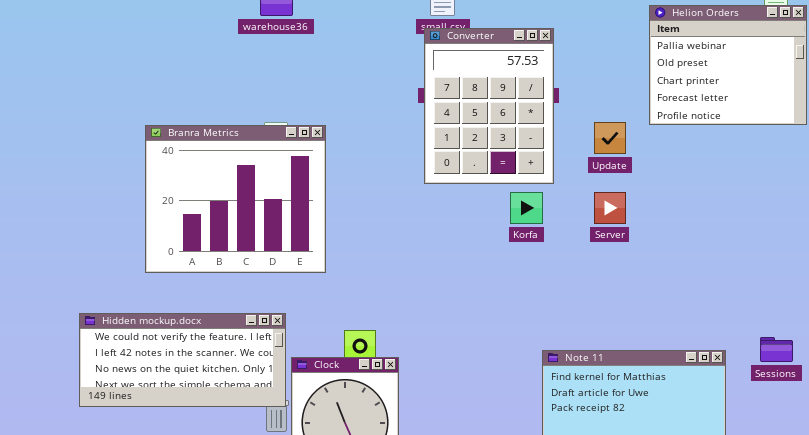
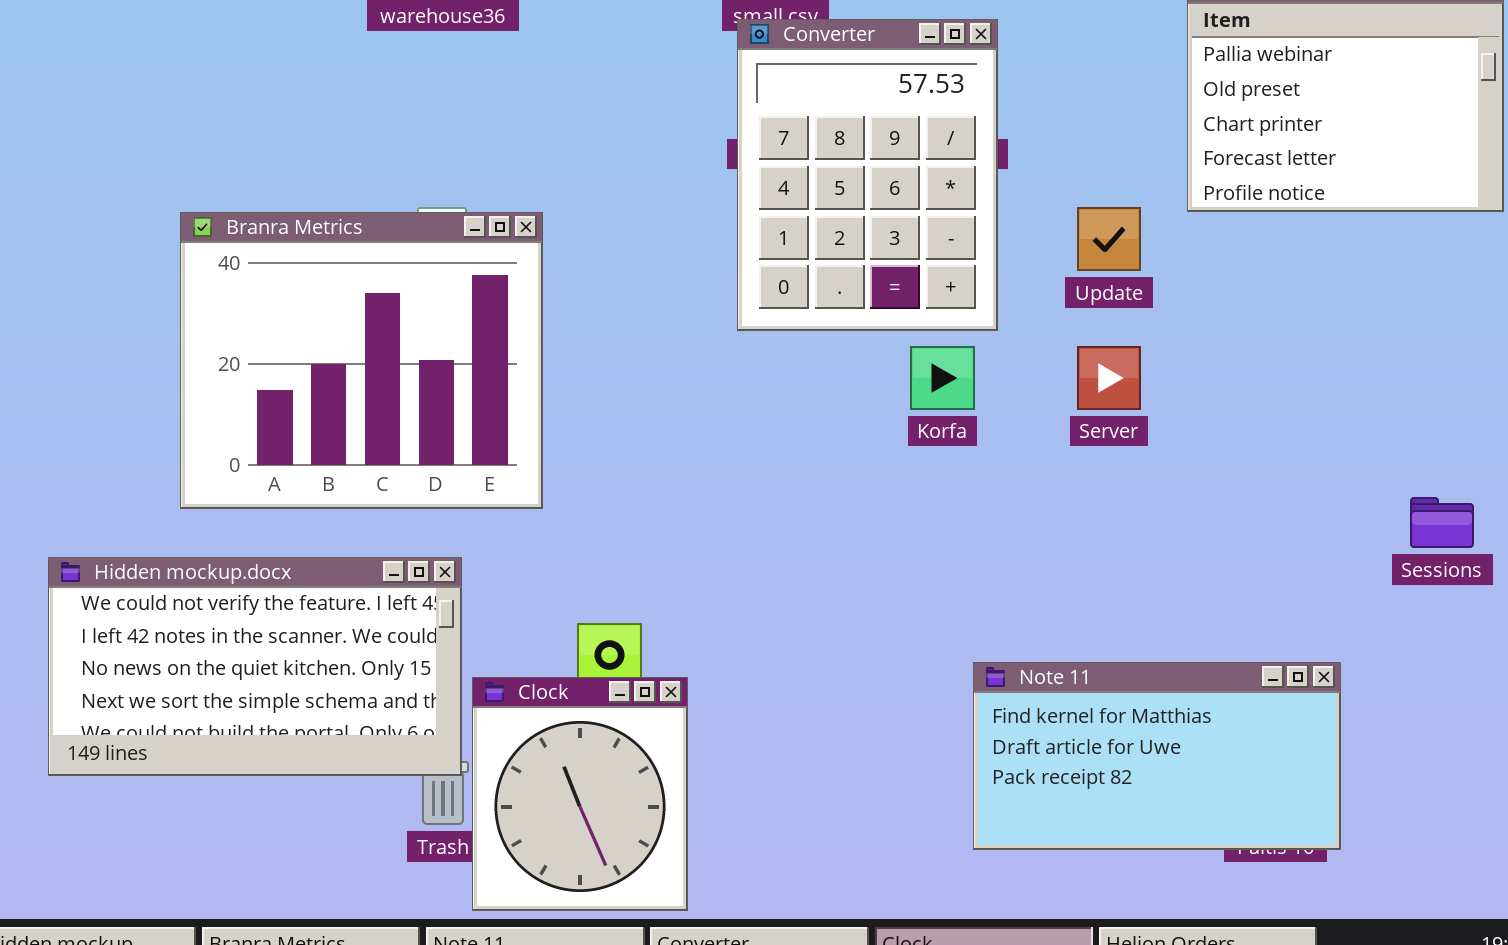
Hidden mockup.docx: [79,313,286,407] -> [48,557,462,776], resized
Sessions: [760,337,793,362] -> [1410,497,1474,548], moved

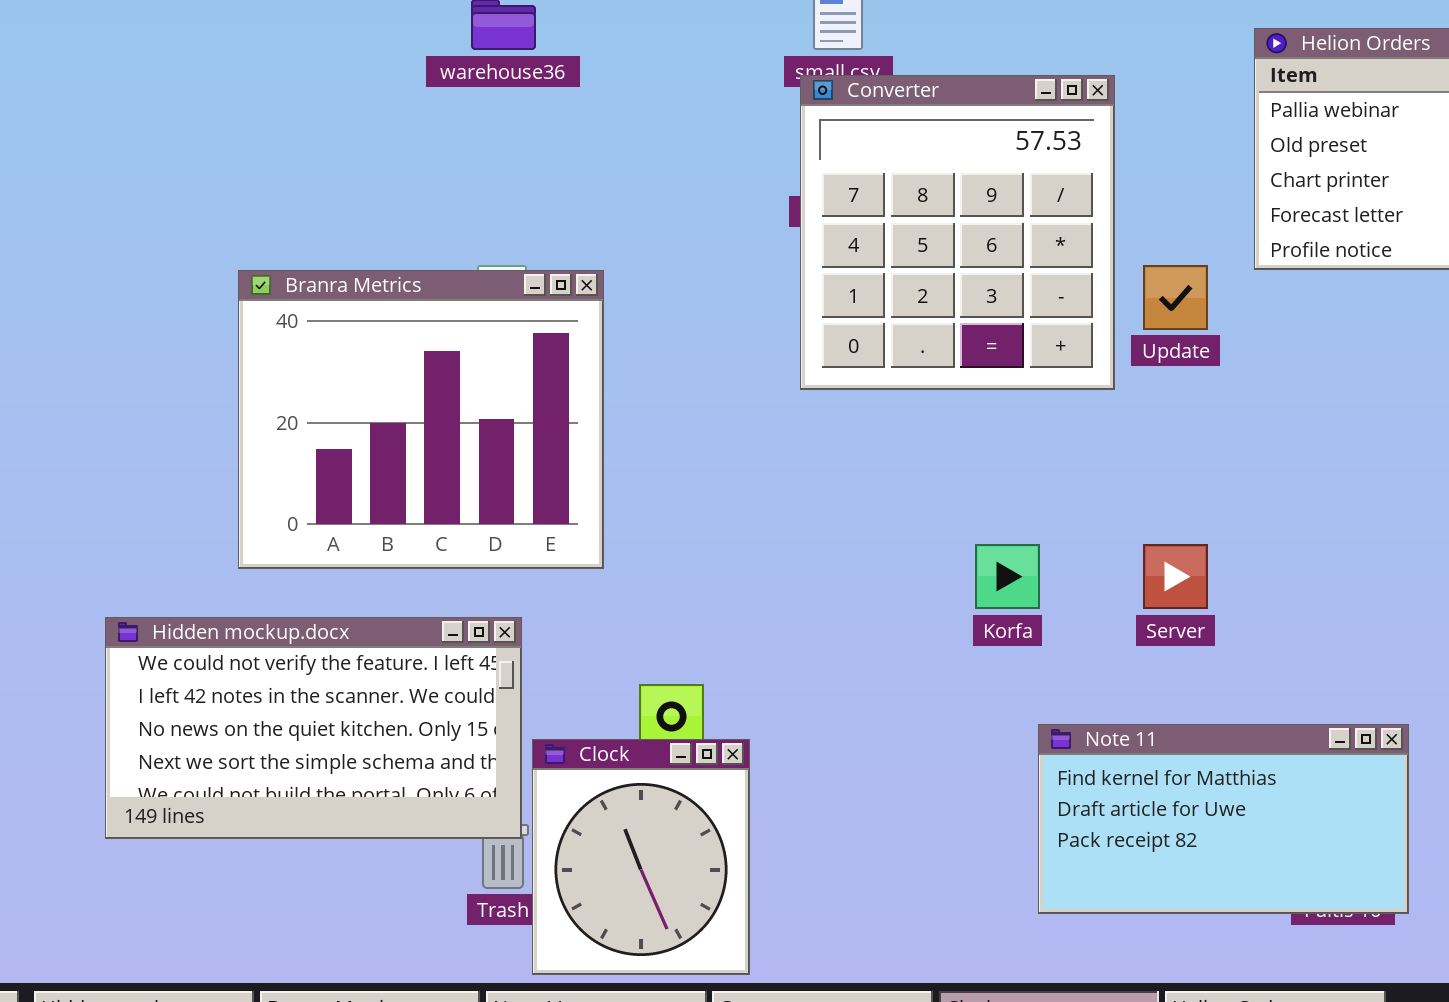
Converter: [737,19,998,331] -> [800,75,1115,390], resized
Korfa: [910,346,975,410] -> [975,544,1040,609], moved
Server: [1077,346,1141,410] -> [1143,544,1208,609], moved

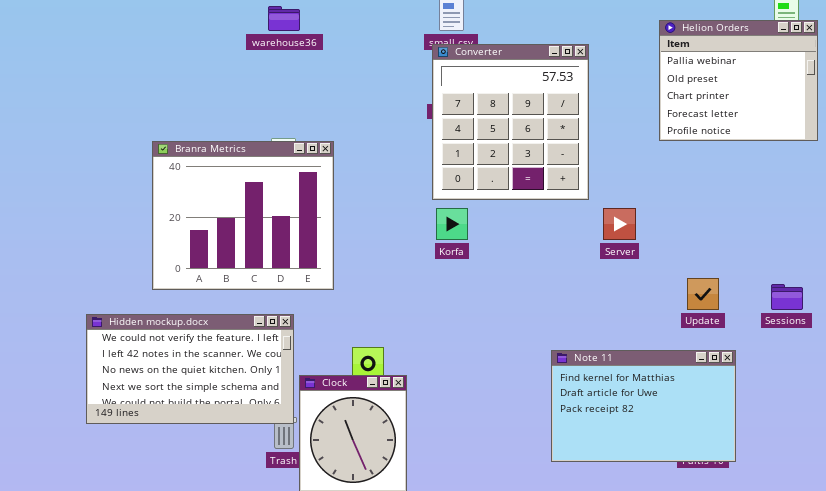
Update: [1143,265,1208,330] -> [687,278,719,310], moved
Korfa: [975,544,1040,609] -> [436,208,468,240], moved
Server: [1143,544,1208,609] -> [603,208,636,240], moved
Note 11: [1038,724,1409,914] -> [551,350,736,462], resized

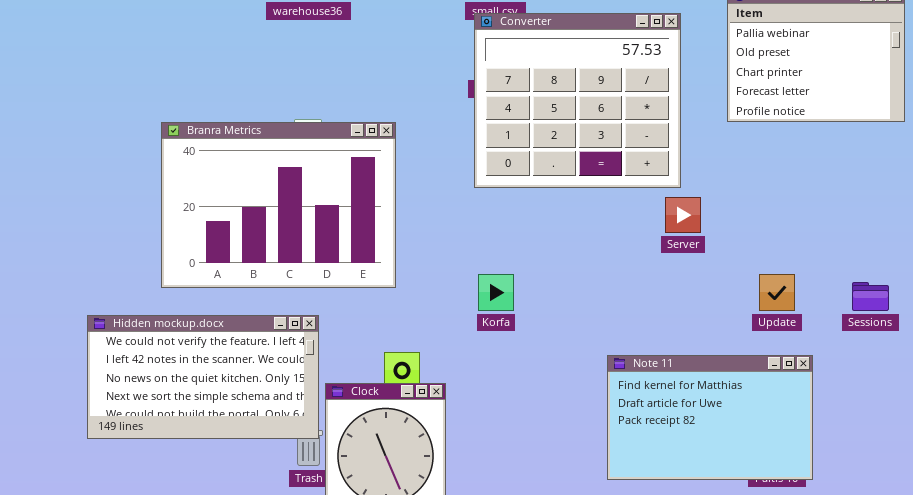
Converter: [432,44,589,200] -> [474,13,681,188], resized
Branra Metrics: [152,141,334,290] -> [161,122,396,288], resized
Korfa: [436,208,468,240] -> [478,274,514,311], moved

